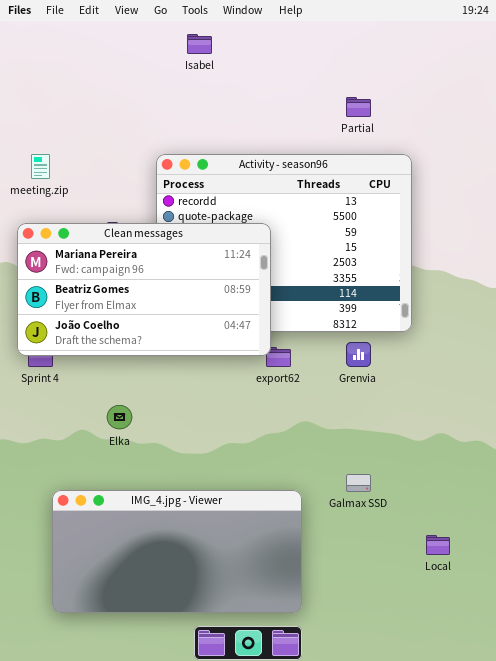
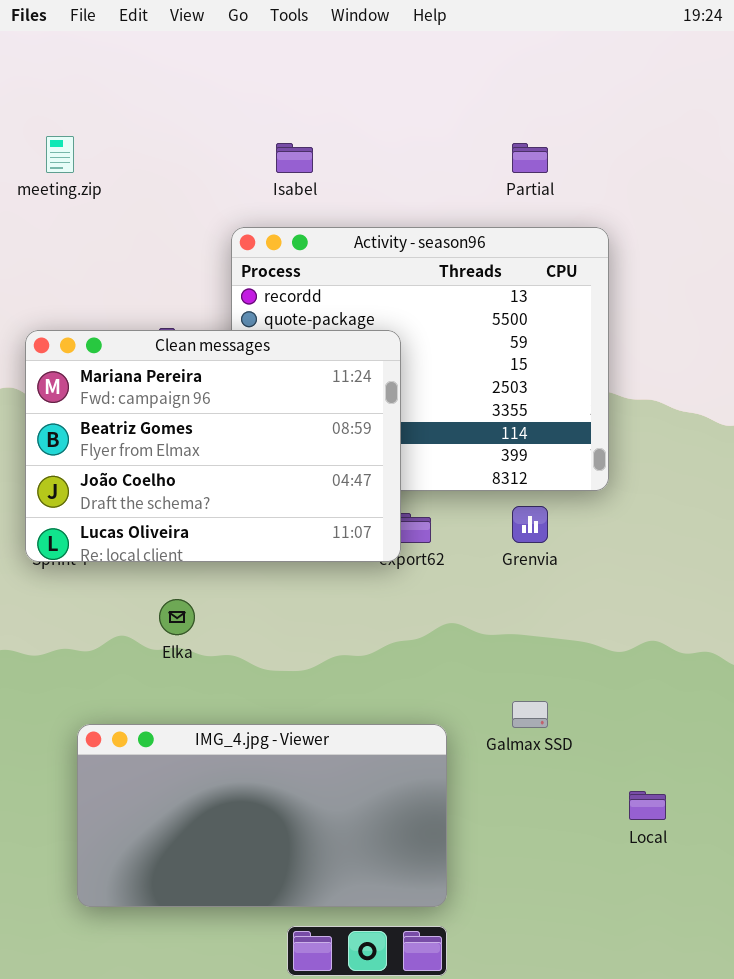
Isabel: [187,34,212,54] -> [276,143,313,173], moved
meeting.zip: [31,154,50,179] -> [46,136,74,173], moved
Clean messages: [17,223,271,356] -> [25,330,401,562], resized

